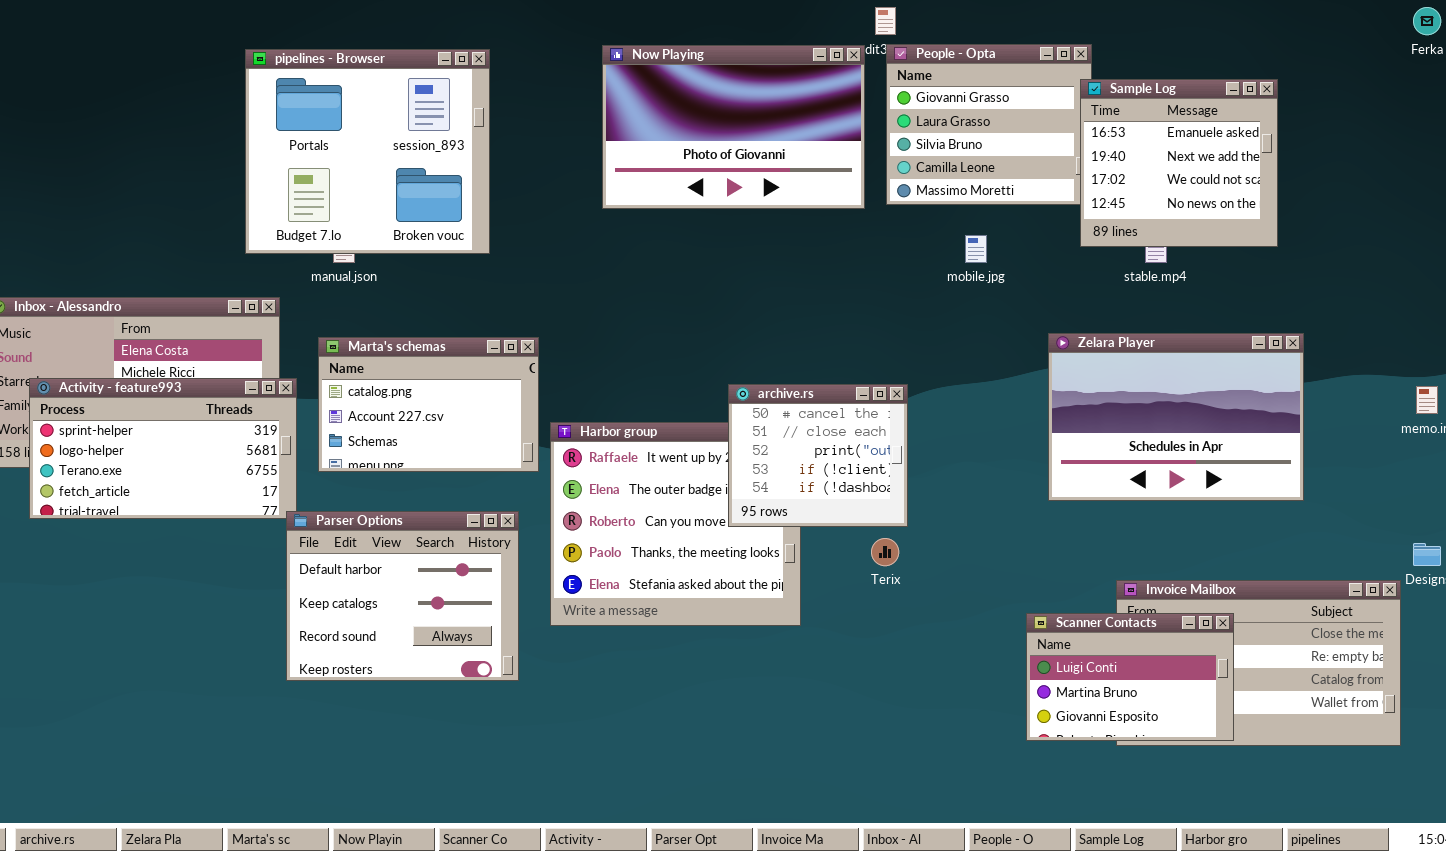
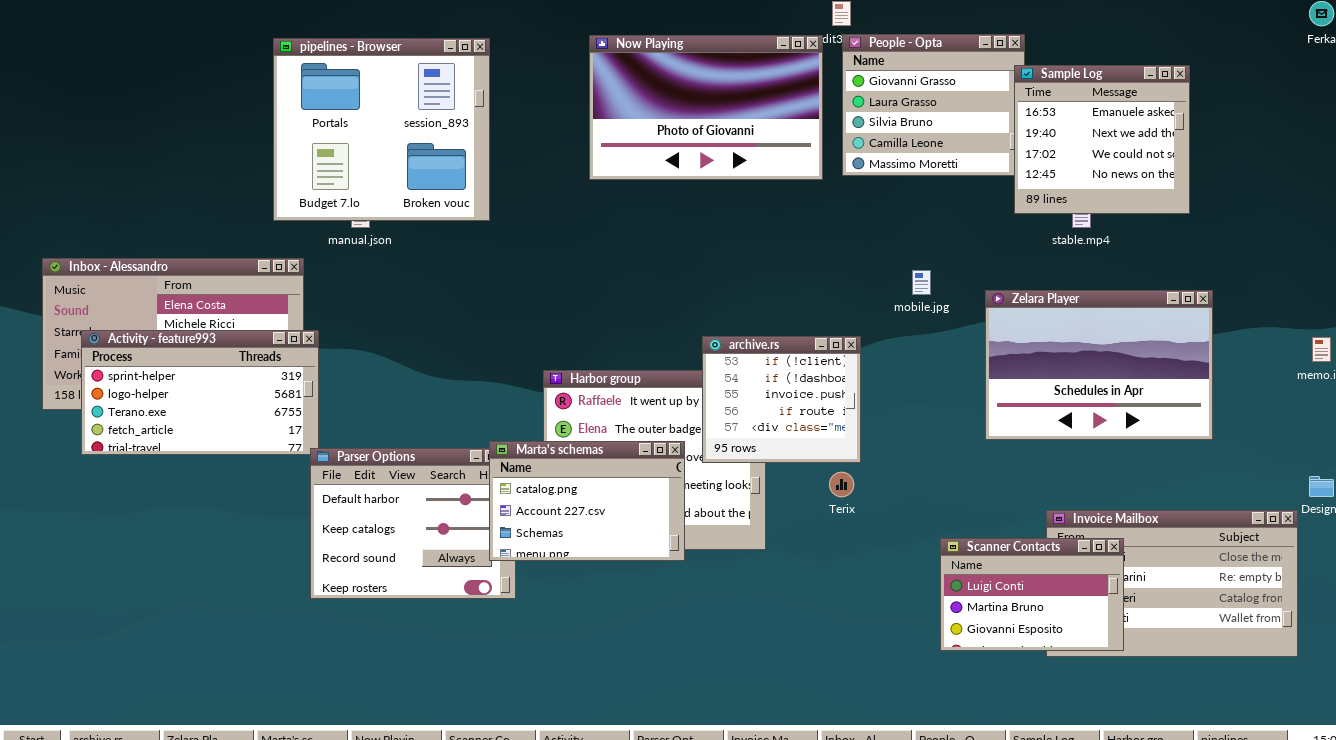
mobile.jpg: [965,235,987,263] -> [912,270,931,295], moved
Marta's schemas: [318,337,539,472] -> [489,441,685,561], moved
archive.rs: [728,384,908,527] -> [702,336,861,463], scrolled down 3 rows
Scanner Contacts: [1026,613,1234,741] -> [940,538,1124,651], moved

